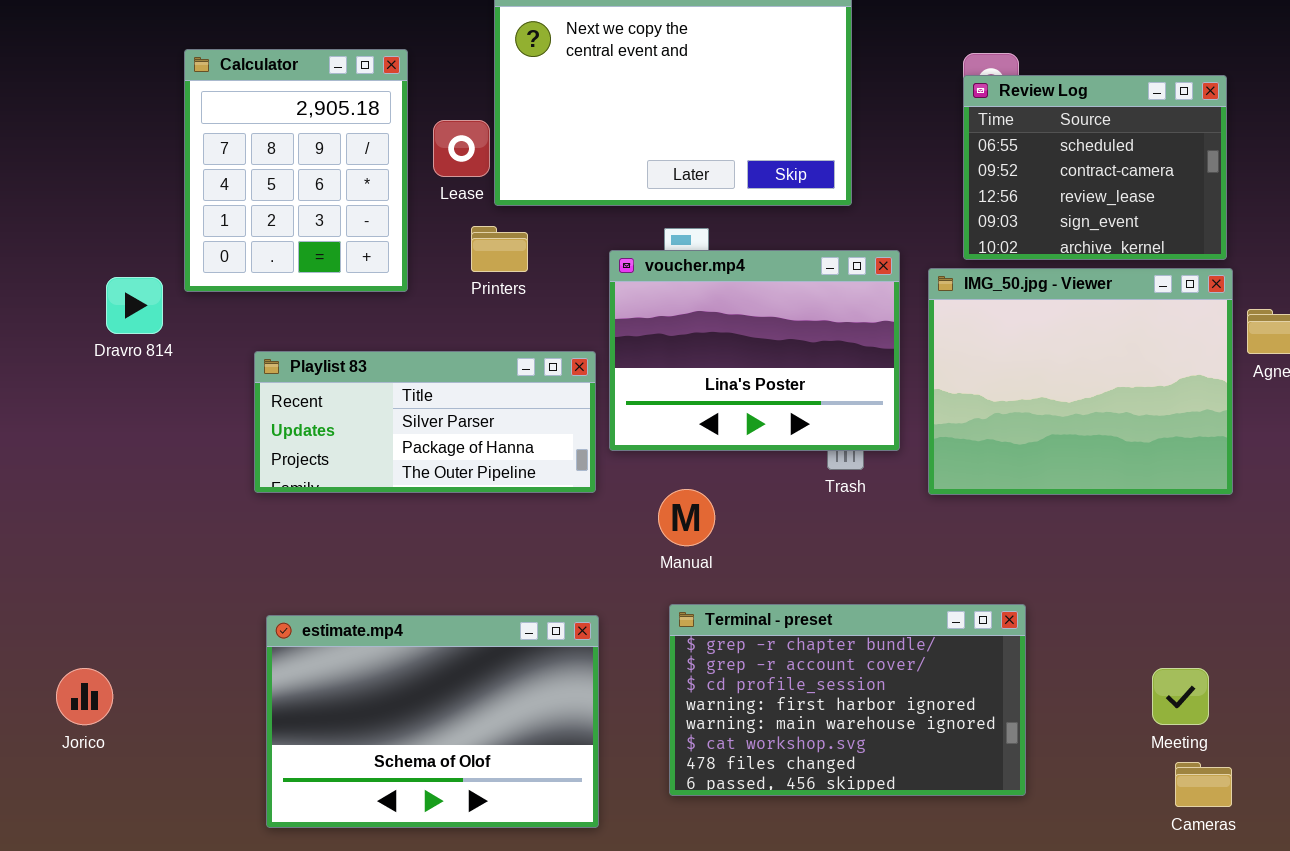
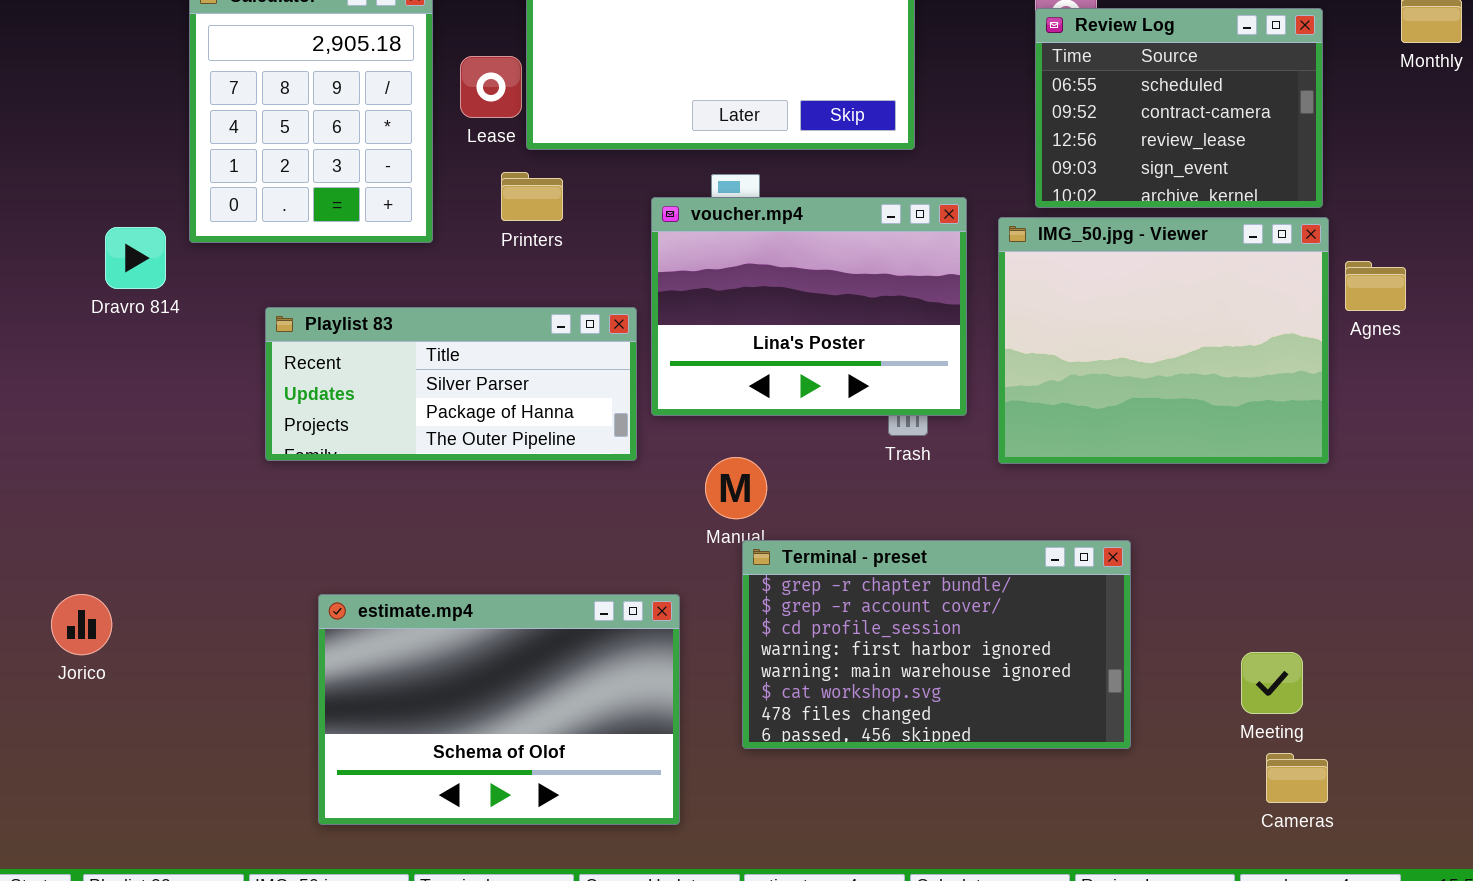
Terminal - preset: [669,604,1026,796] -> [742,540,1131,749], moved
estimate.mp4: [266,615,599,828] -> [318,594,680,825], moved
Jorico: [56,668,113,725] -> [51,594,112,655], moved

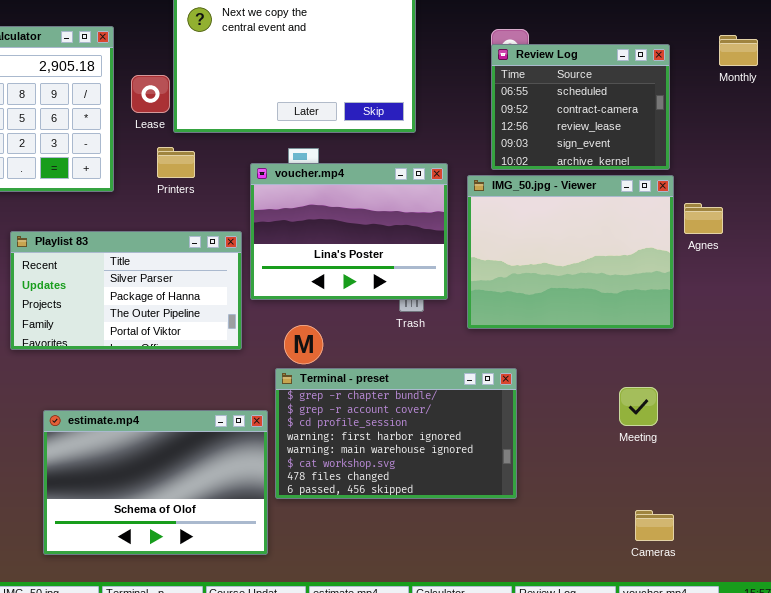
Playlist 83: [265,307,637,461] -> [10,231,242,350], resized
Terminal - preset: [742,540,1131,749] -> [275,368,517,499], moved
Meeting: [1241,652,1303,714] -> [619,387,658,426], moved

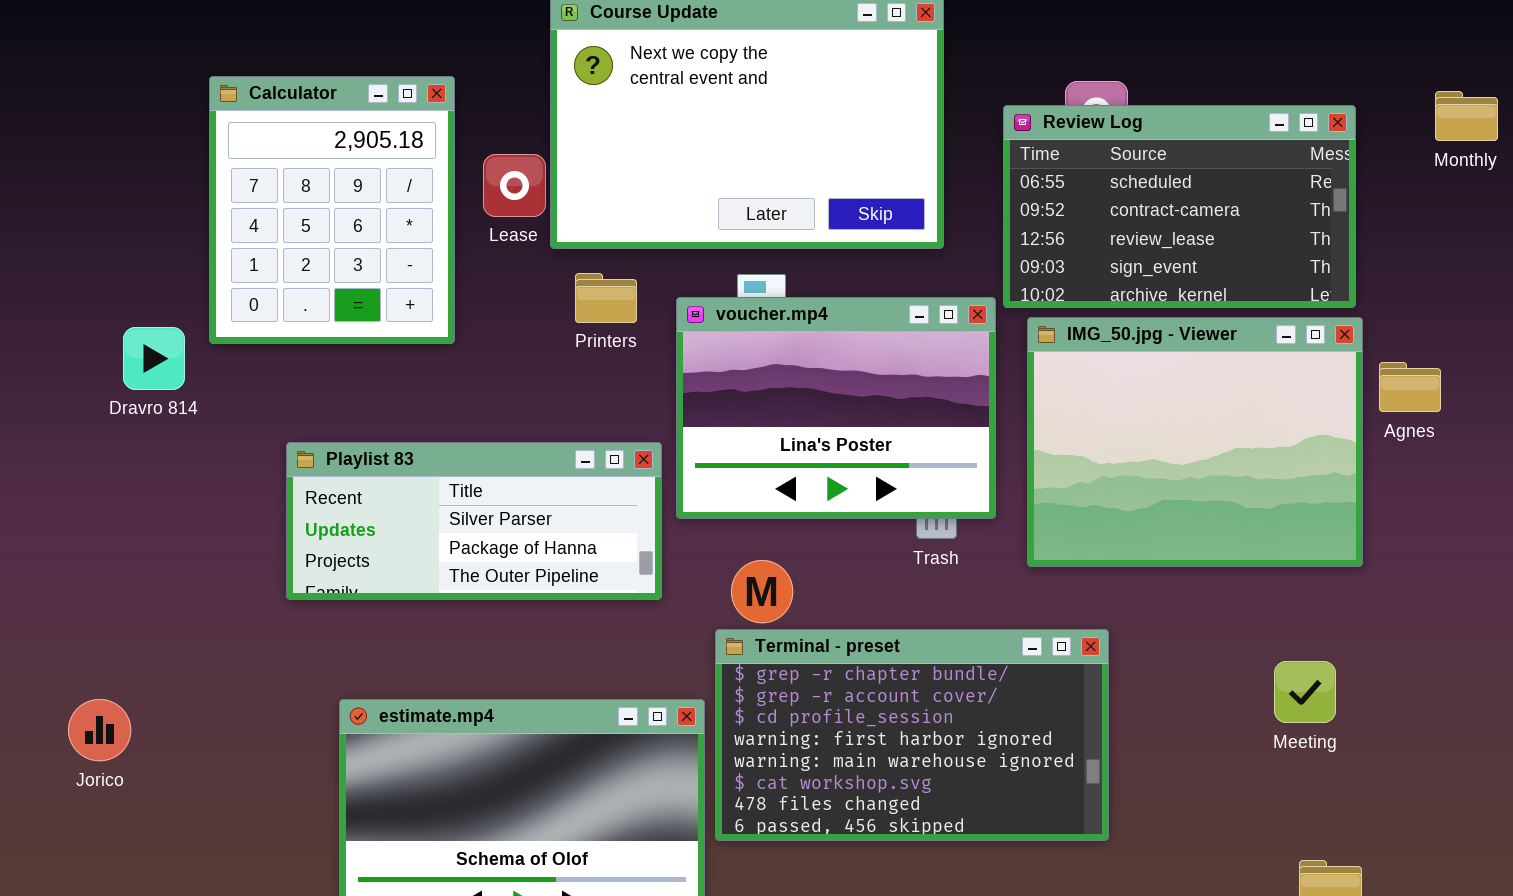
Review Log: [491,44,670,170] -> [1003,105,1356,308], resized
Printers: [157,147,195,178] -> [575,273,637,323], moved
Playlist 83: [10,231,242,350] -> [286,442,662,600], resized

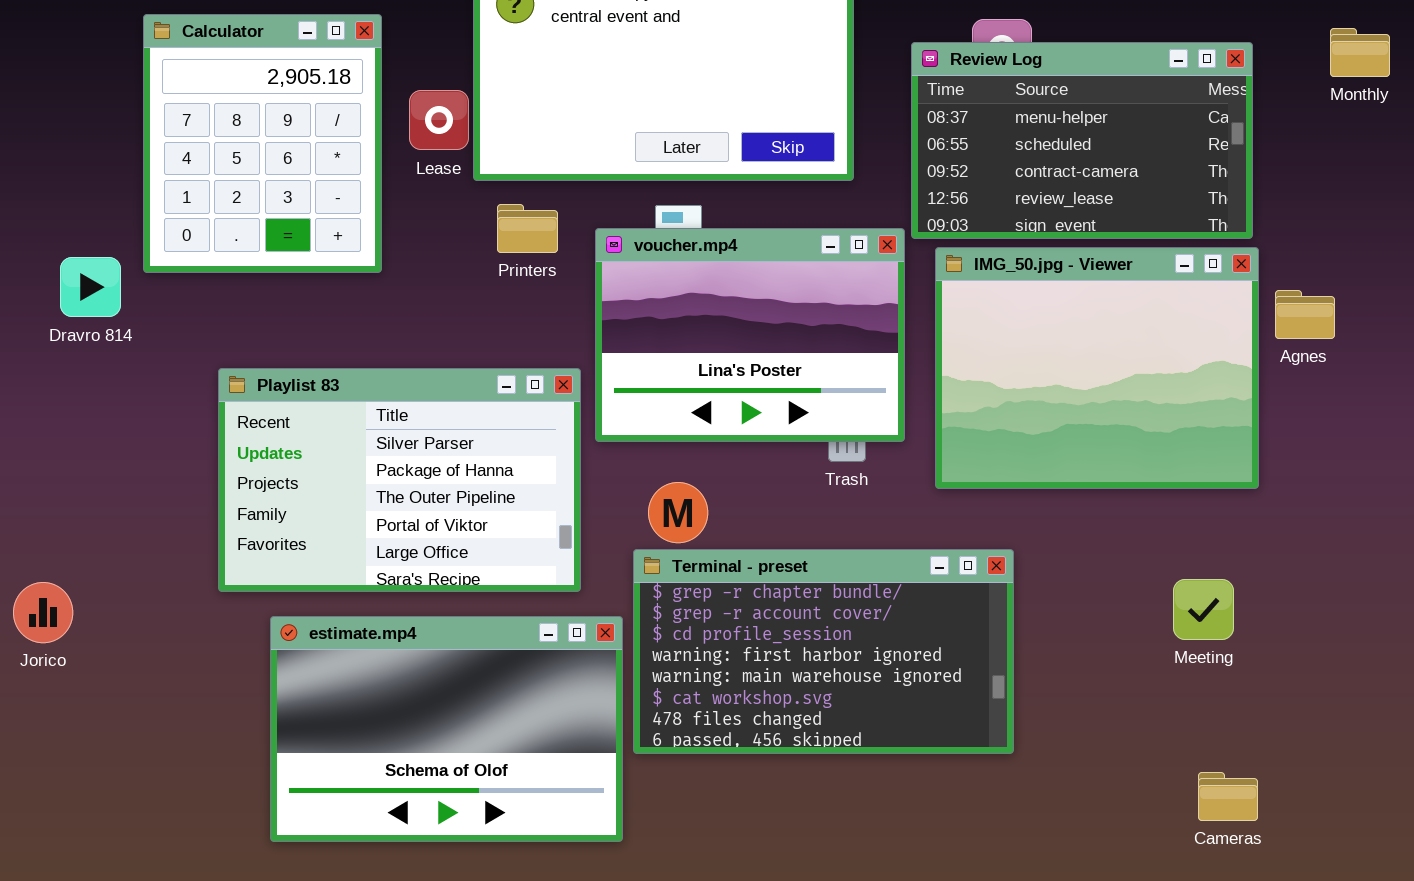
Review Log: [1003,105,1356,308] -> [911,42,1253,239], scrolled up 1 row
Playlist 83: [286,442,662,600] -> [218,368,581,592], resized
Jorico: [68,699,131,761] -> [13,582,73,643], moved

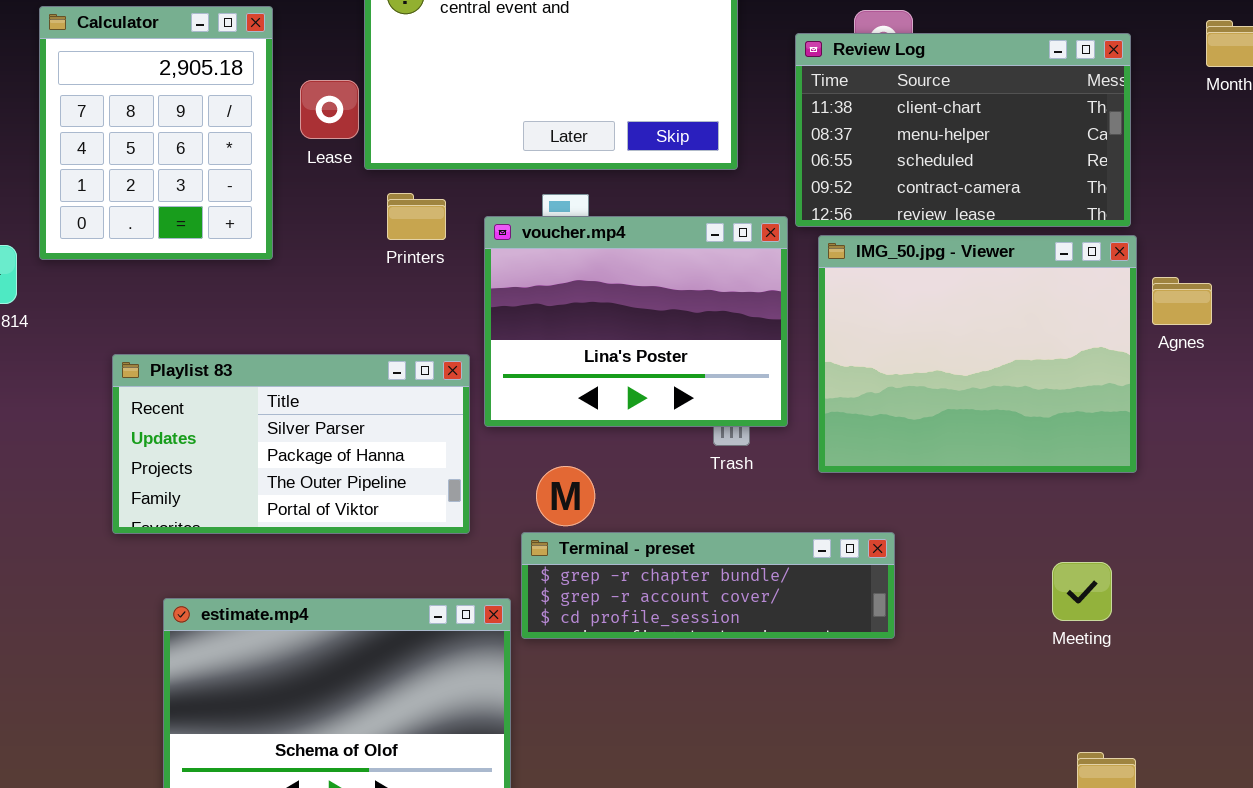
Review Log: [911,42,1253,239] -> [795,33,1131,227], scrolled up 1 row
Playlist 83: [218,368,581,592] -> [112,354,470,534], resized
Terminal - preset: [633,549,1014,754] -> [521,532,895,639], resized

